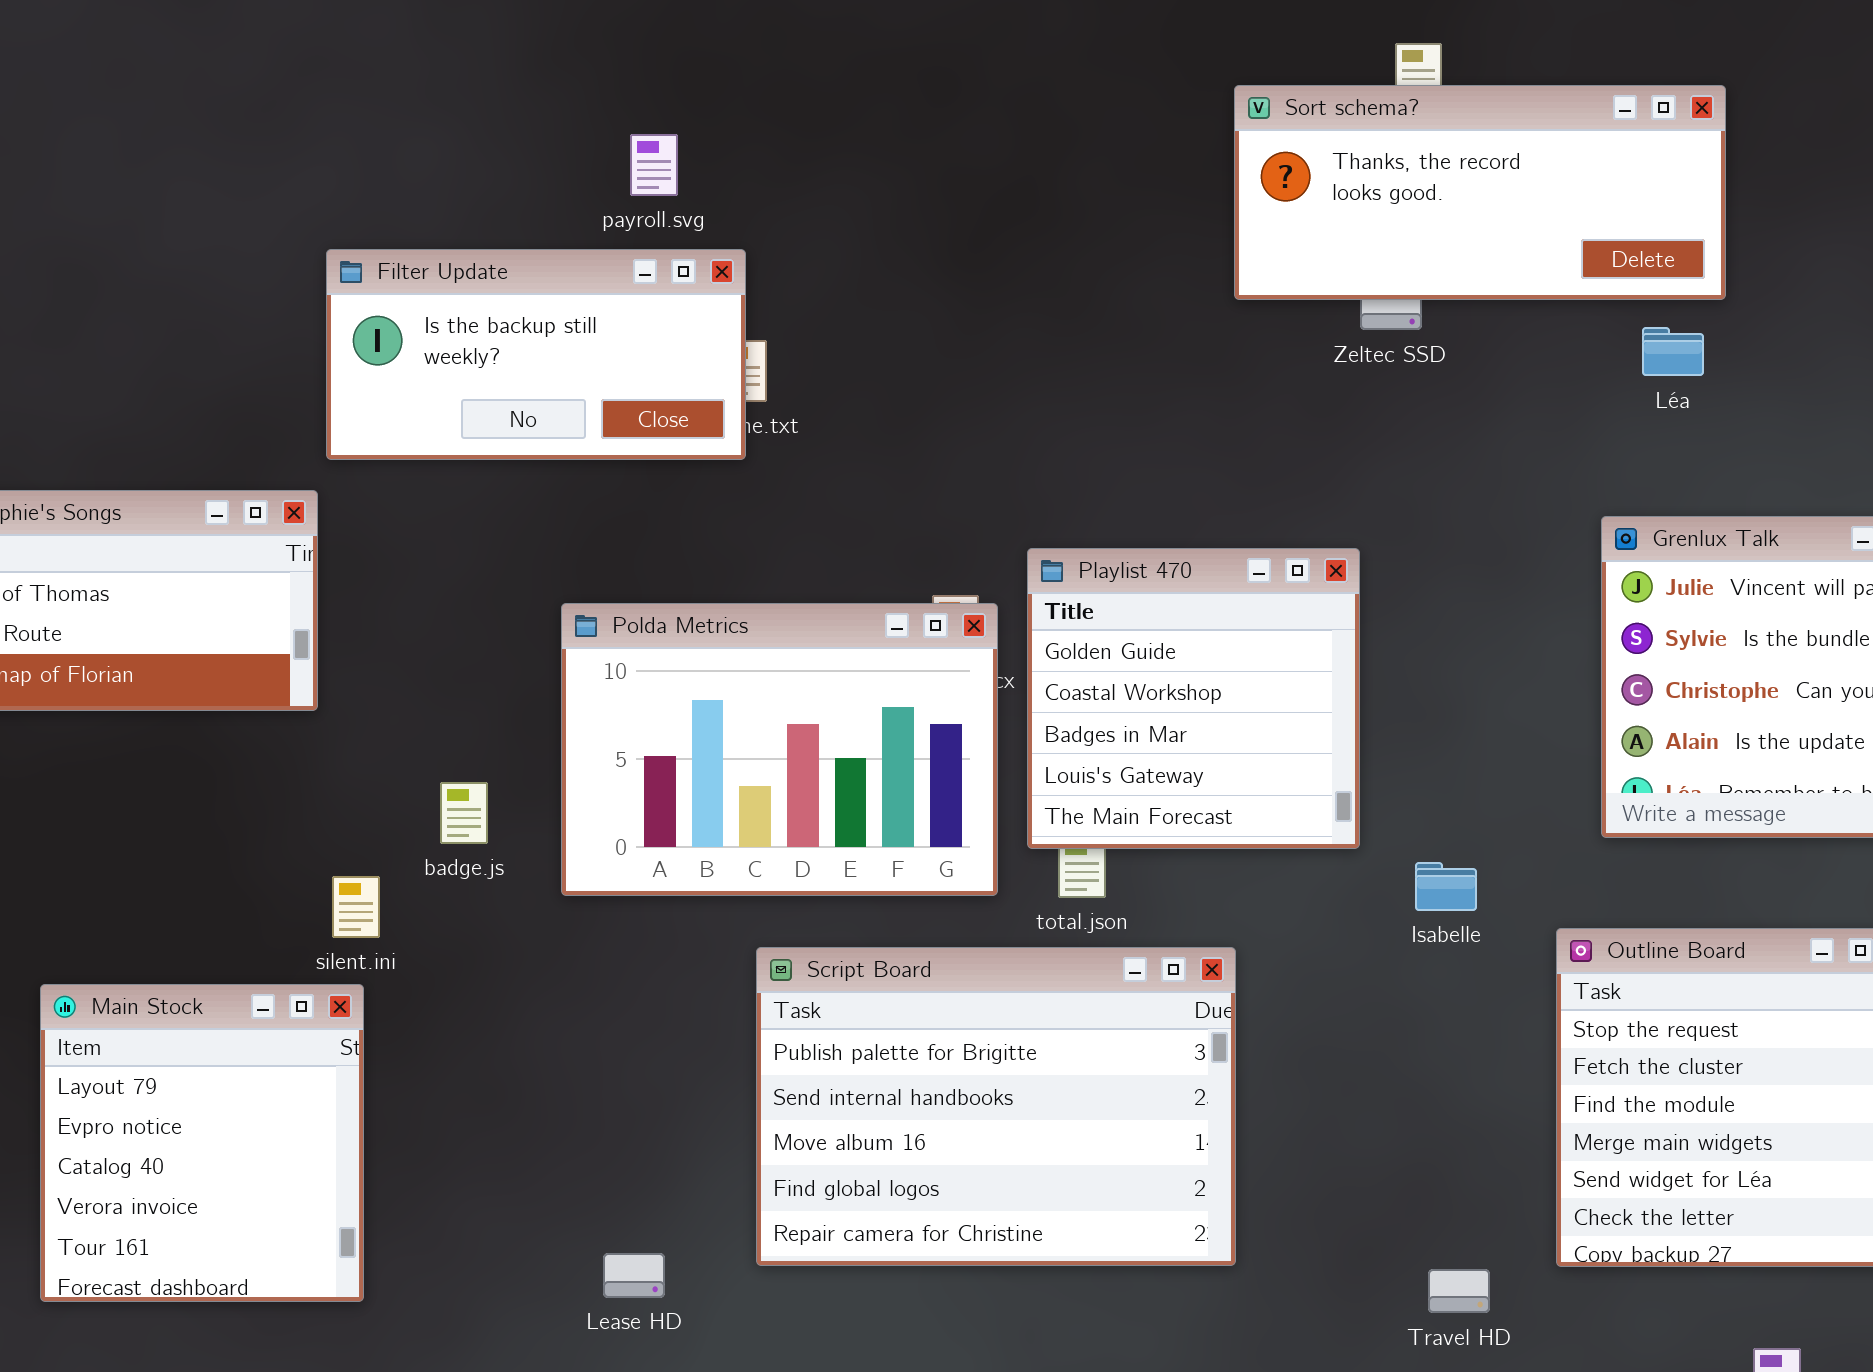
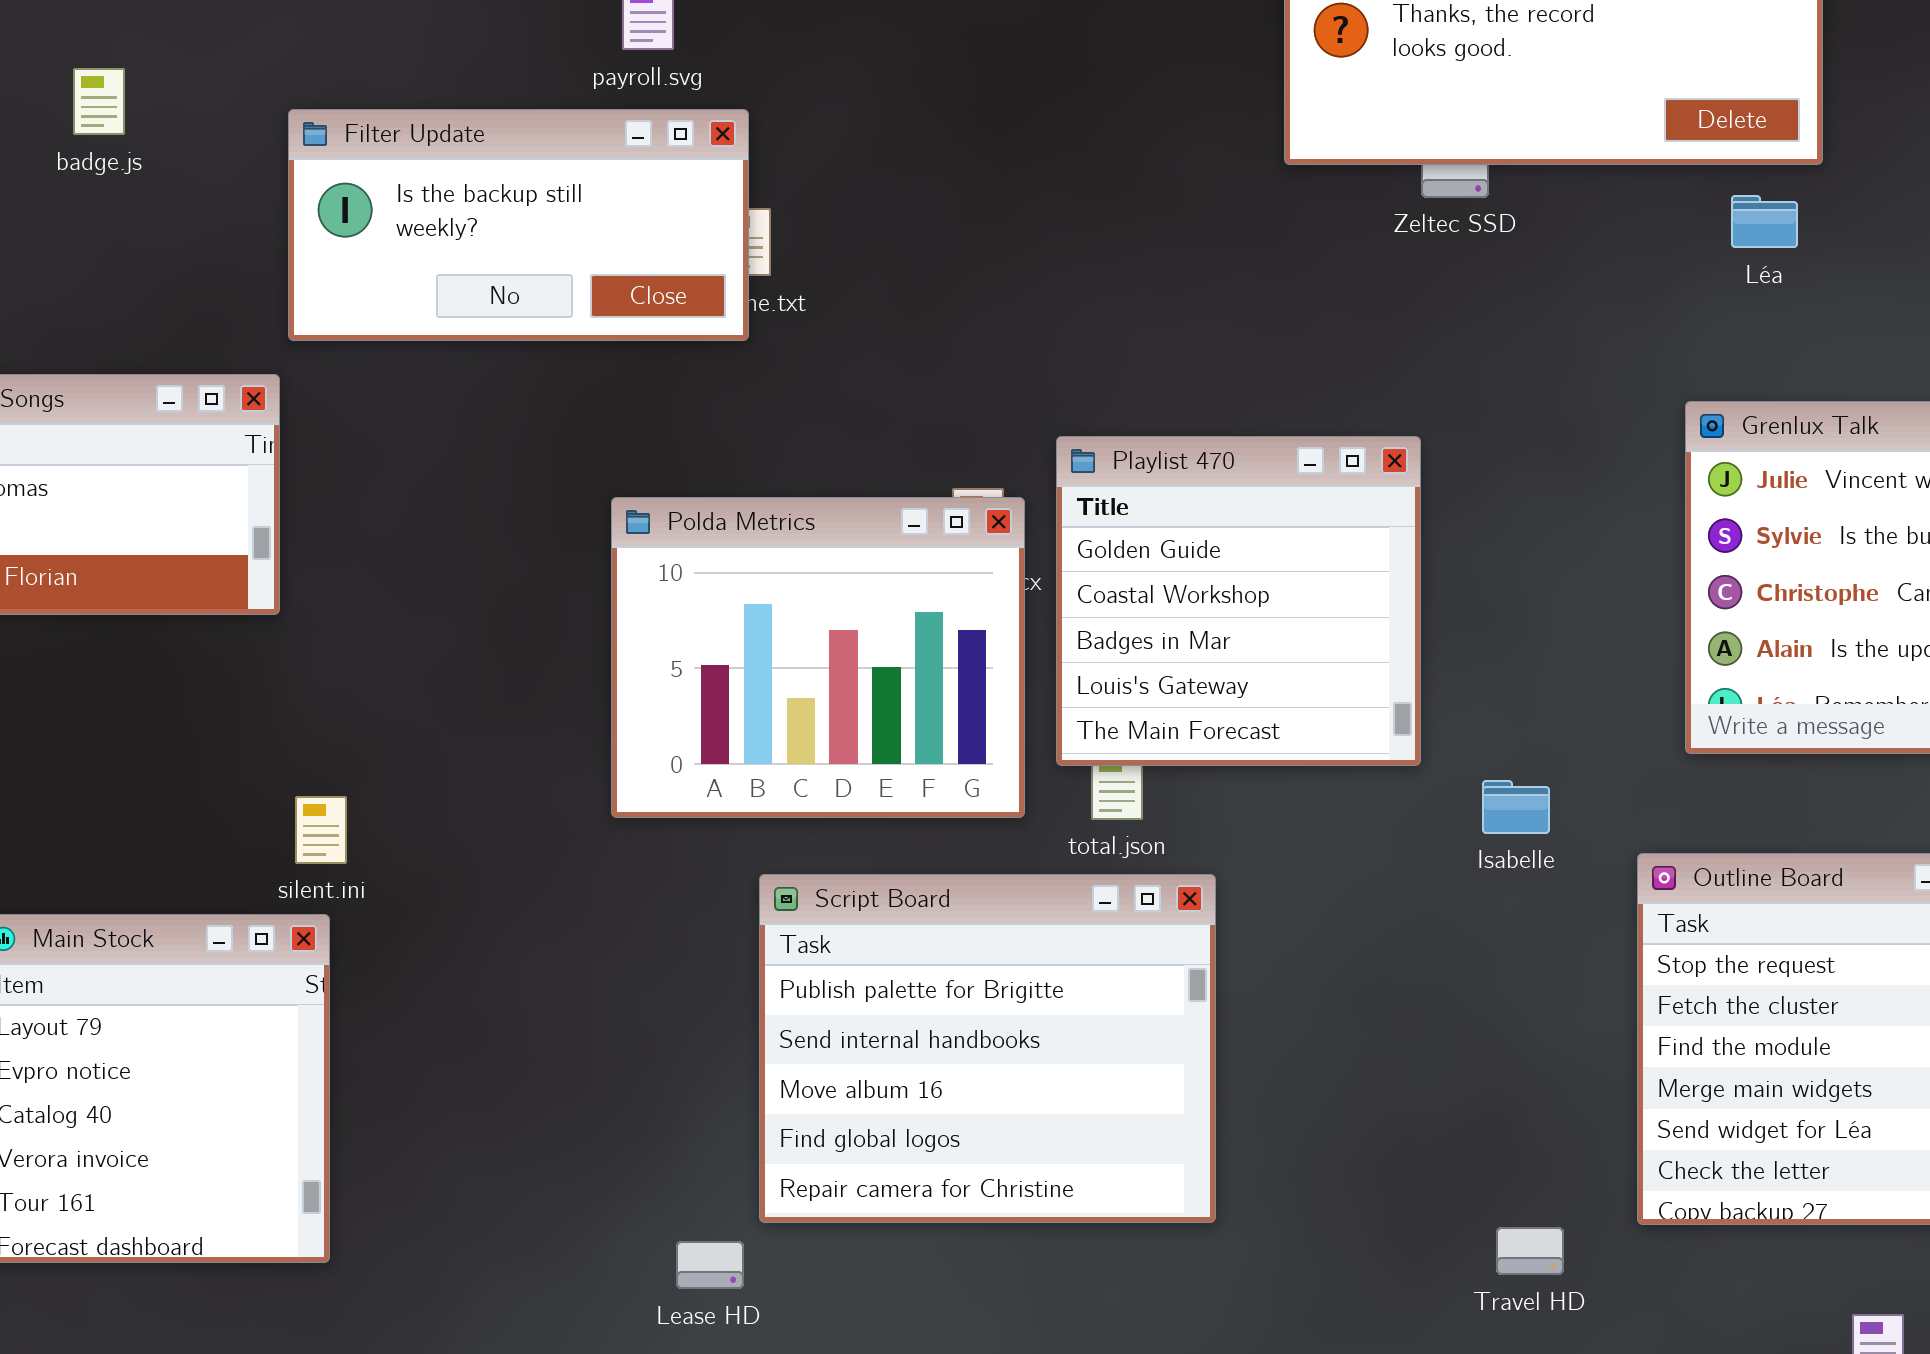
Polda Metrics: [561,603,998,896] -> [611,497,1025,818], resized
badge.js: [440,782,488,844] -> [73,68,125,135], moved
Script Board: [756,947,1236,1266] -> [759,874,1216,1223], resized
Lease HD: [603,1253,665,1298] -> [676,1241,744,1289], moved

